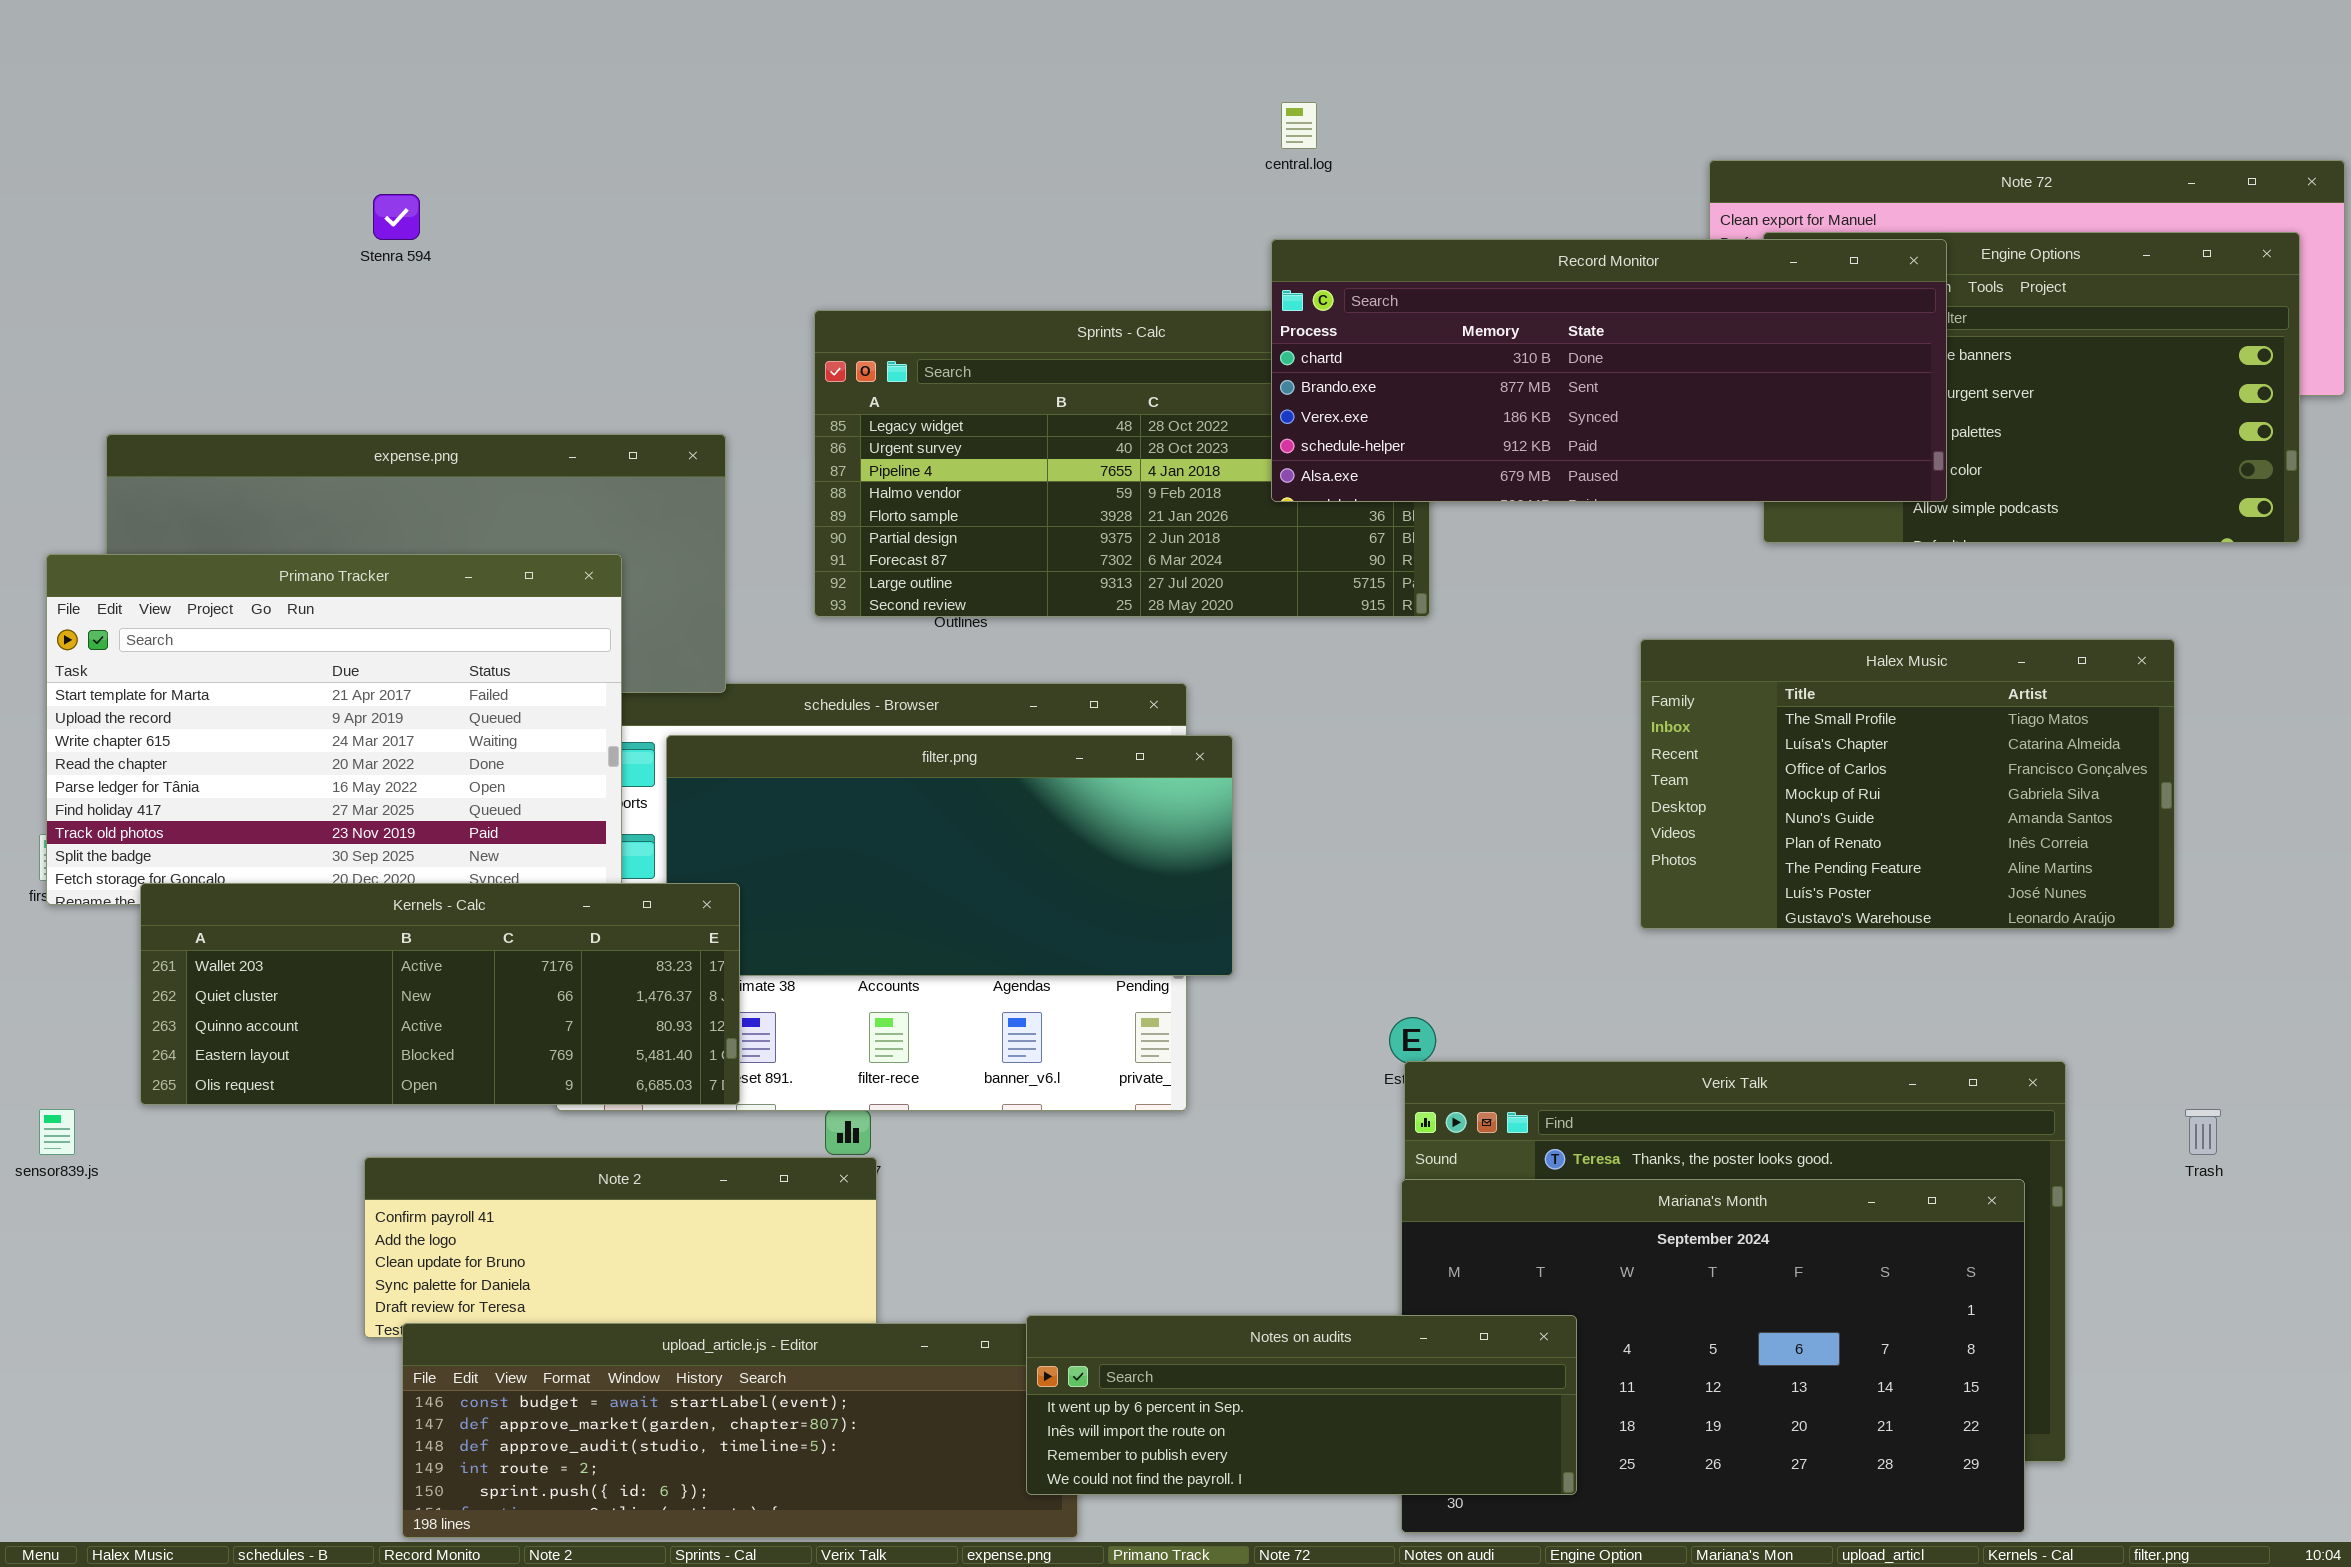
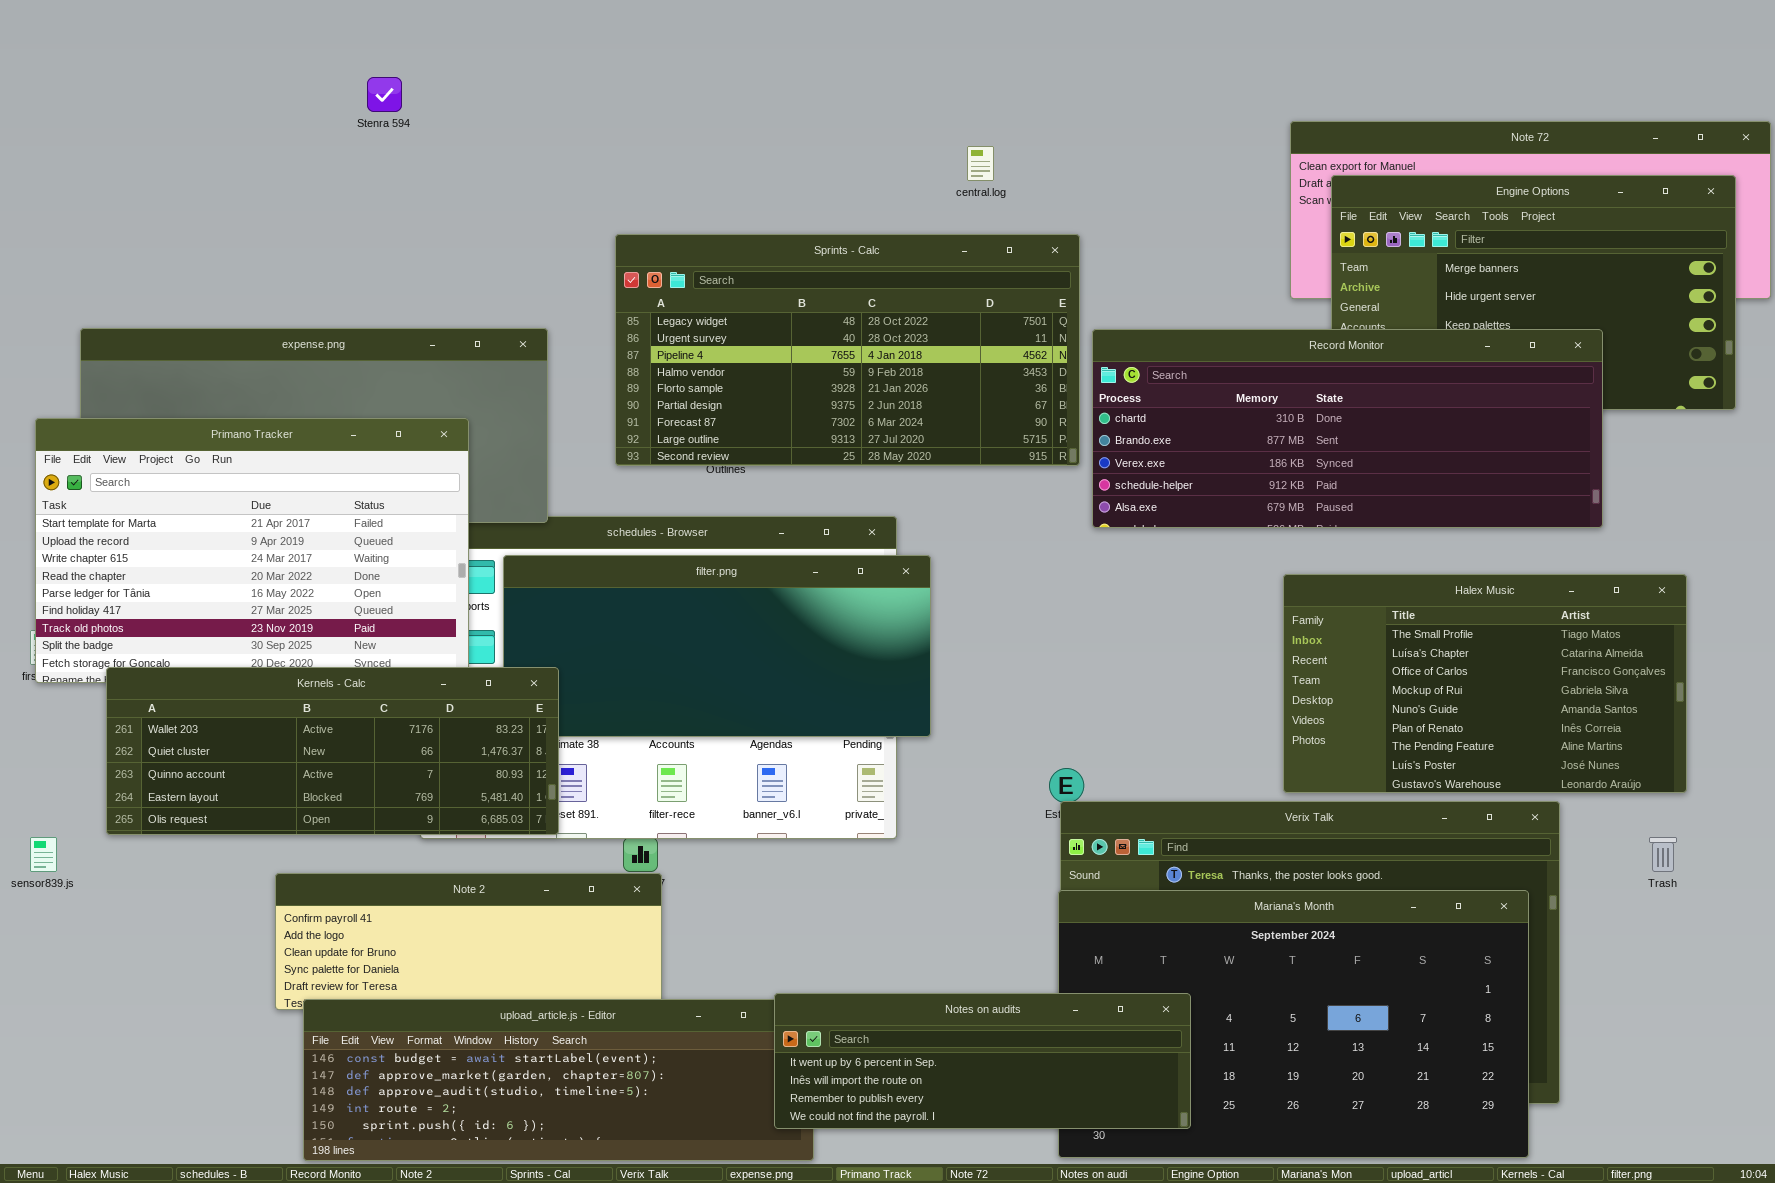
central.log: [1281,102,1317,149] -> [967,146,994,181], moved
Stenra 594: [373,194,420,240] -> [367,77,402,112], moved
Record Monitor: [1271,239,1947,502] -> [1092,329,1603,528], moved
Halex Music: [1640,639,2175,929] -> [1283,574,1687,793], moved

